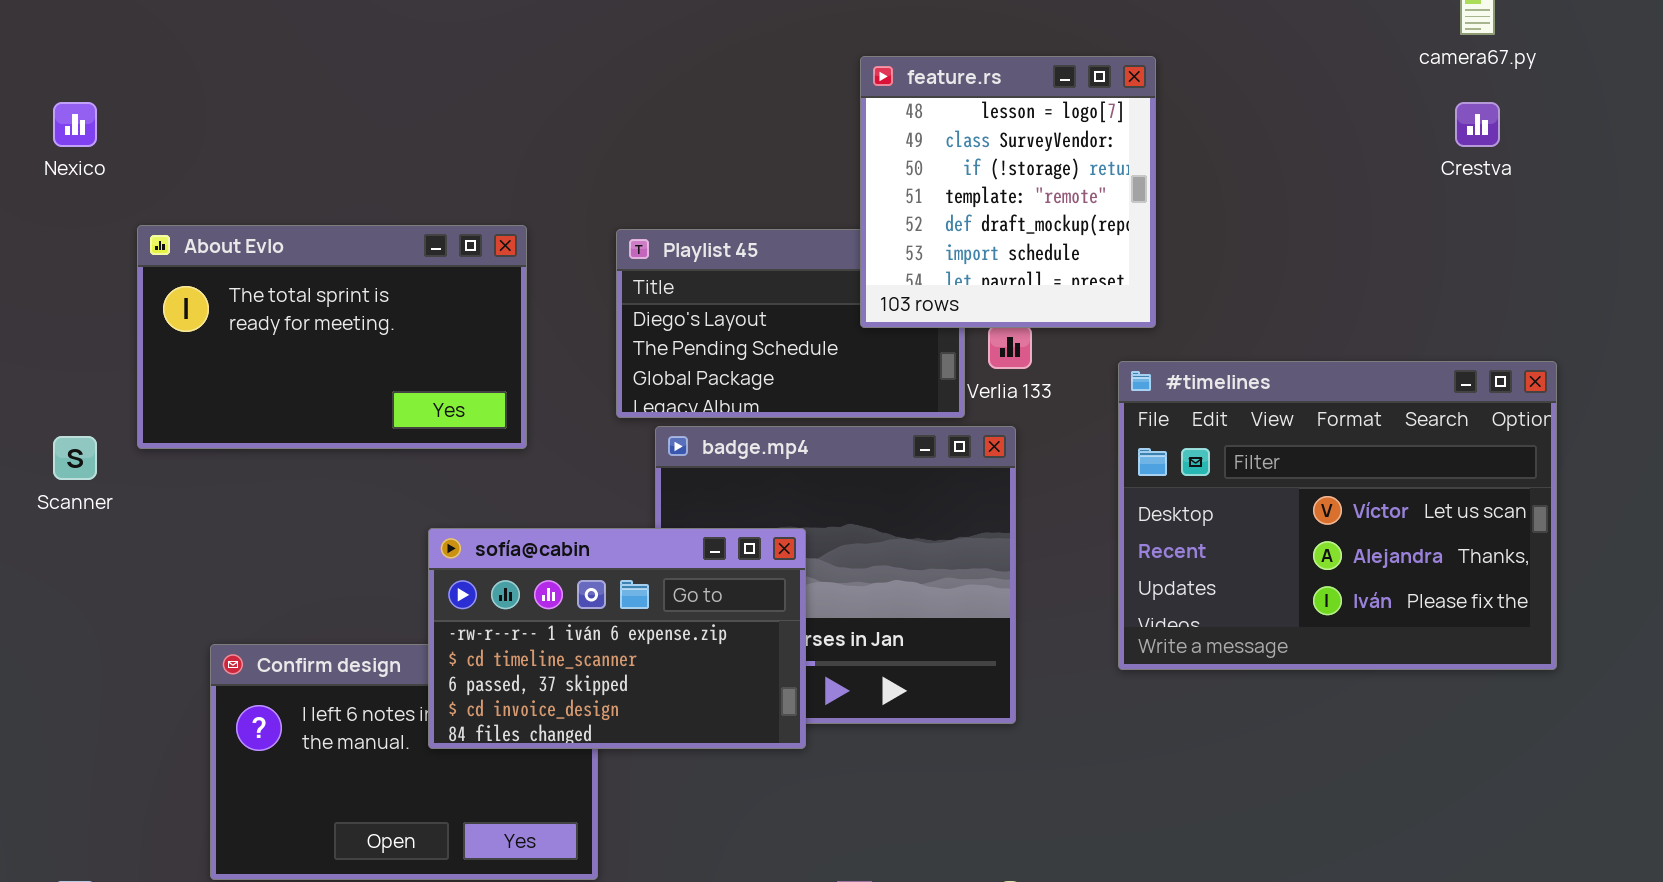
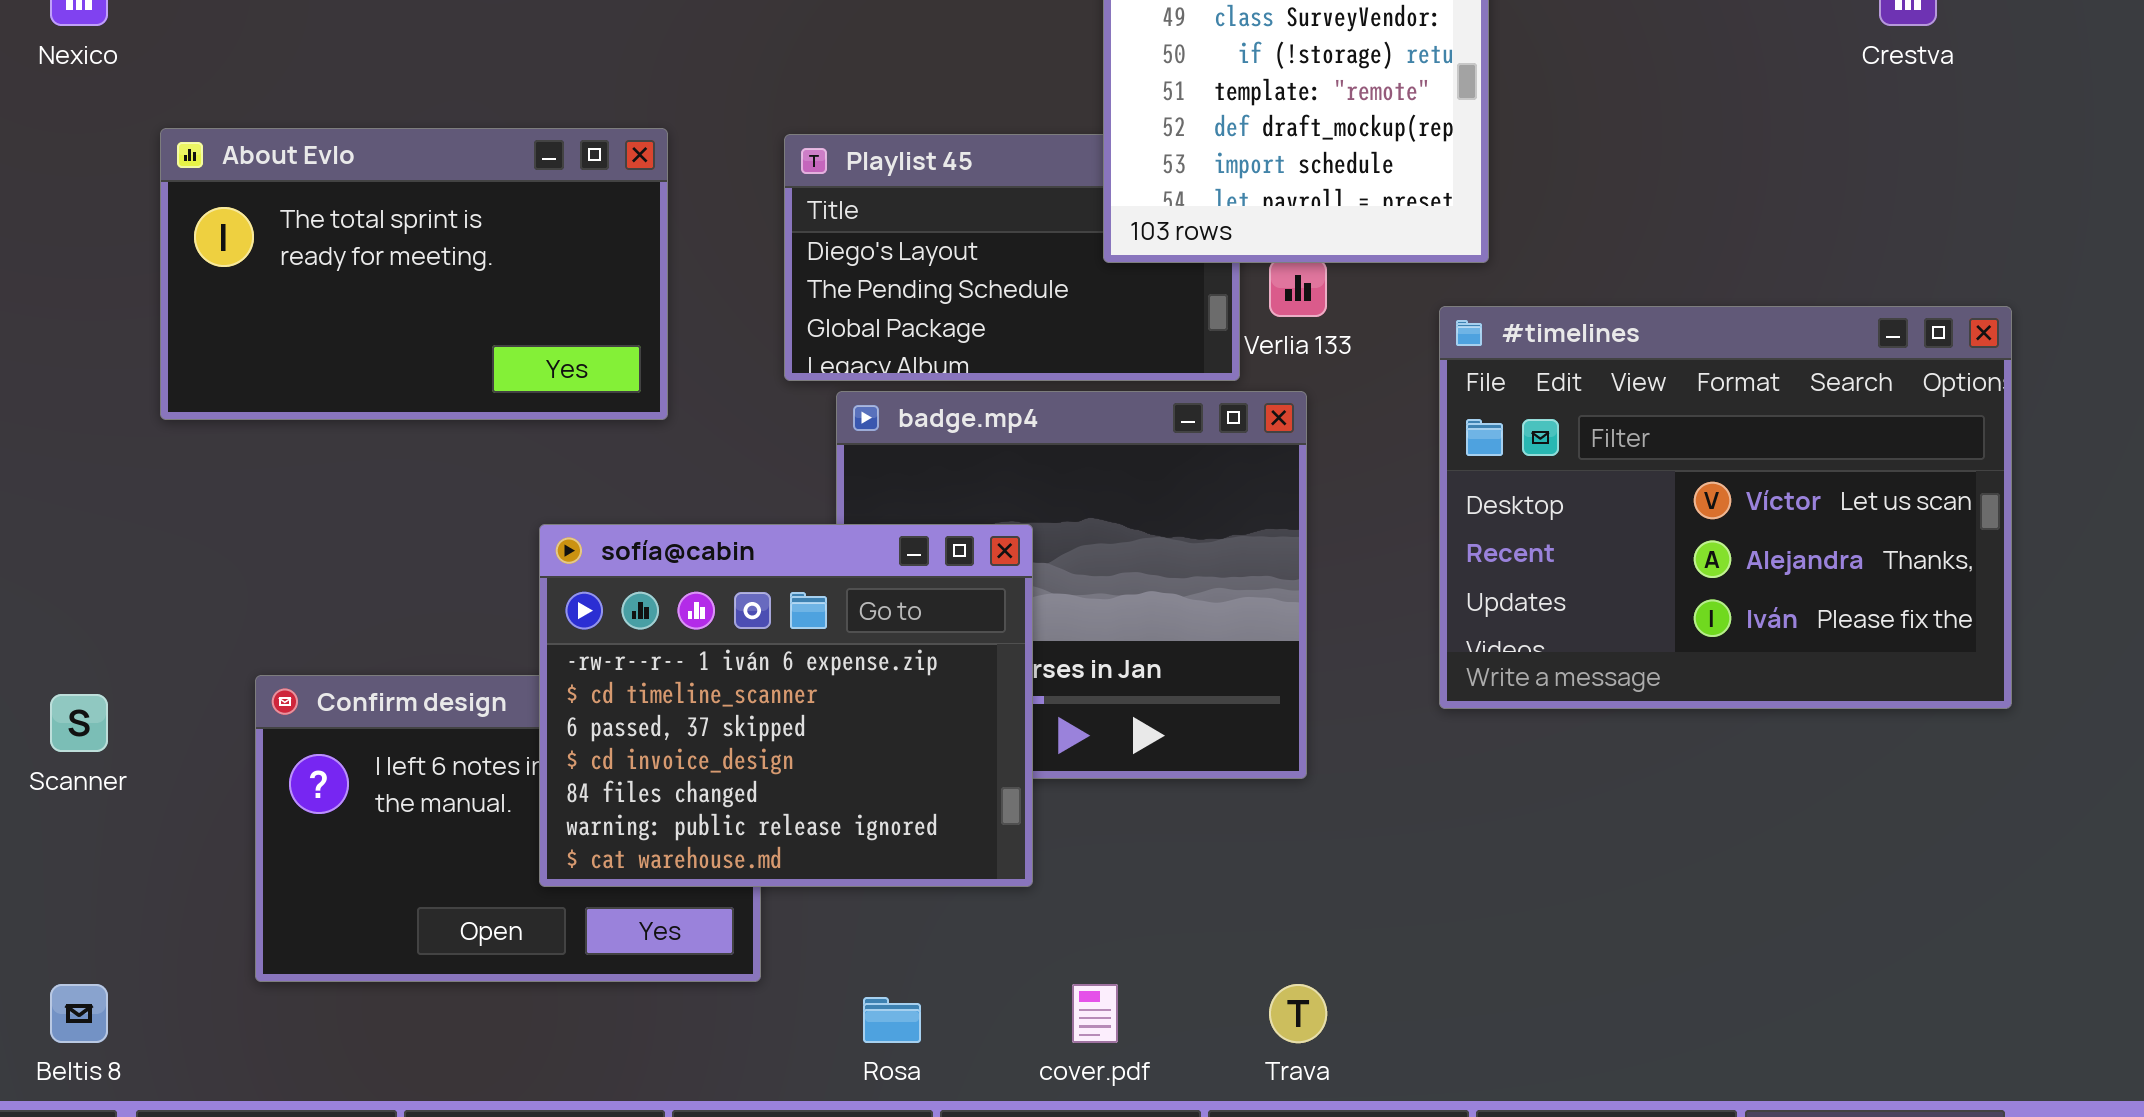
Scanner: [53,436,97,480] -> [50,694,108,752], moved
sofía@cabin: [428,528,806,749] -> [539,524,1033,887], resized

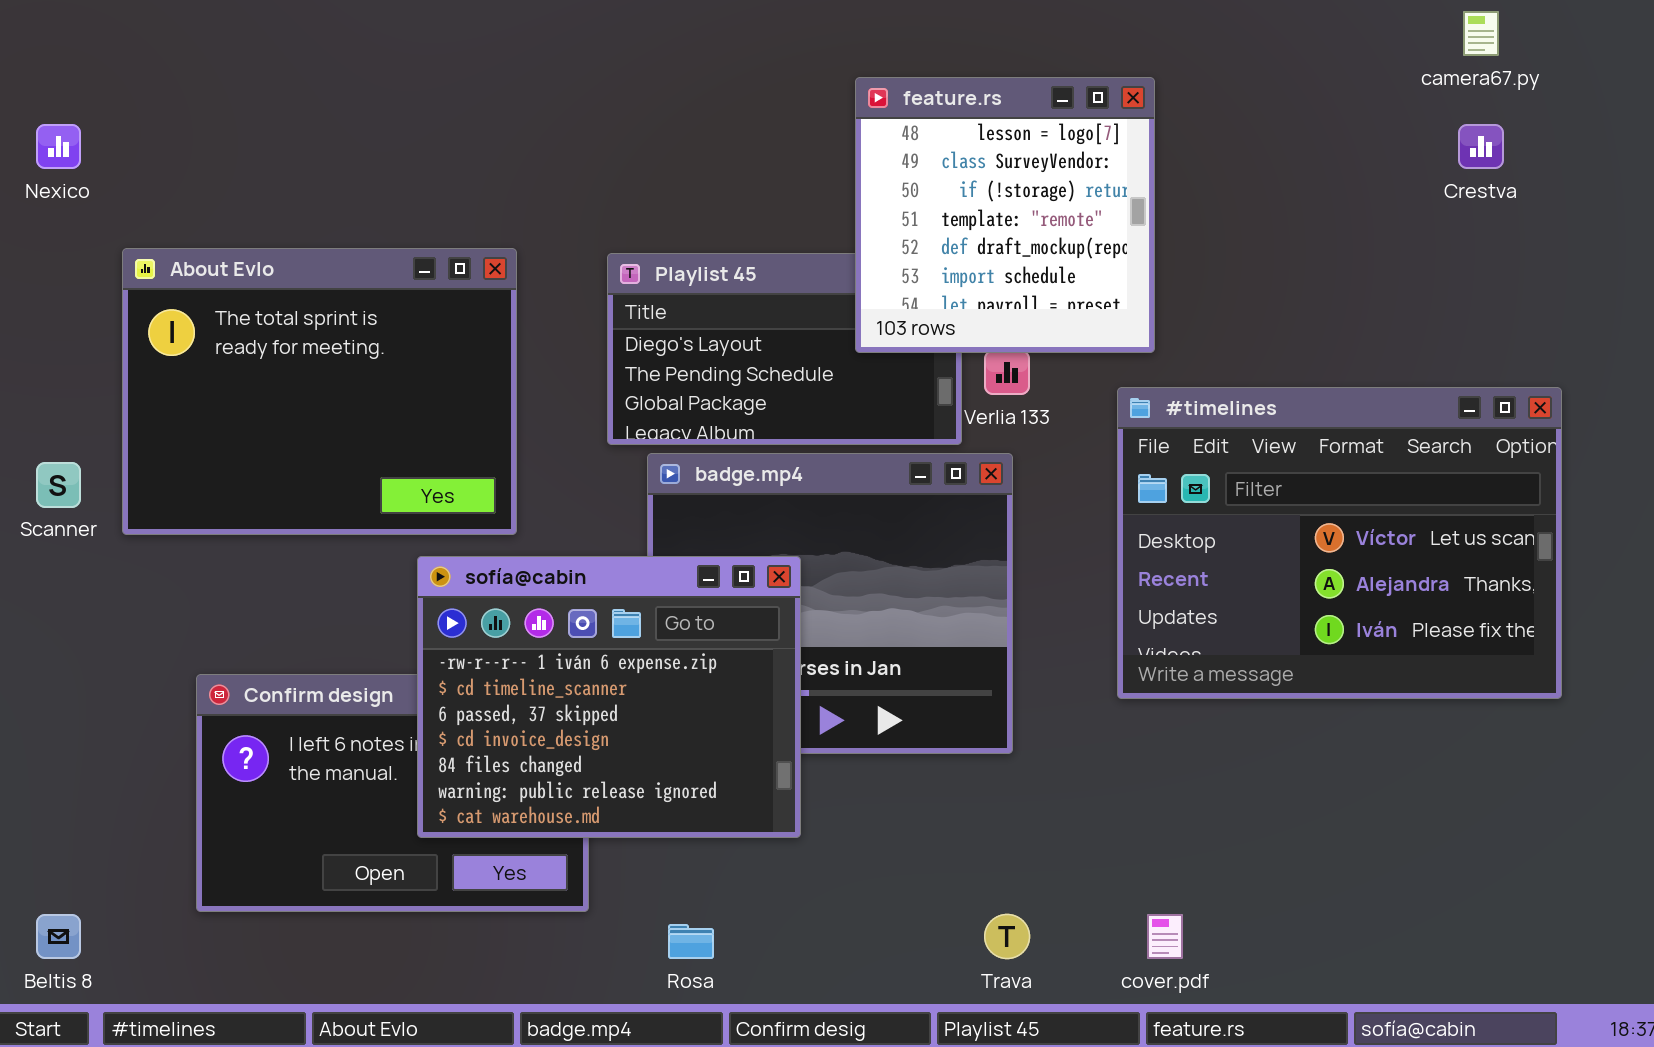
About Evlo: [160,128,668,420] -> [122,248,517,535], resized
Scanner: [50,694,108,752] -> [36,462,81,508], moved
cover.pdf: [1072,984,1118,1043] -> [1147,914,1183,959], moved

